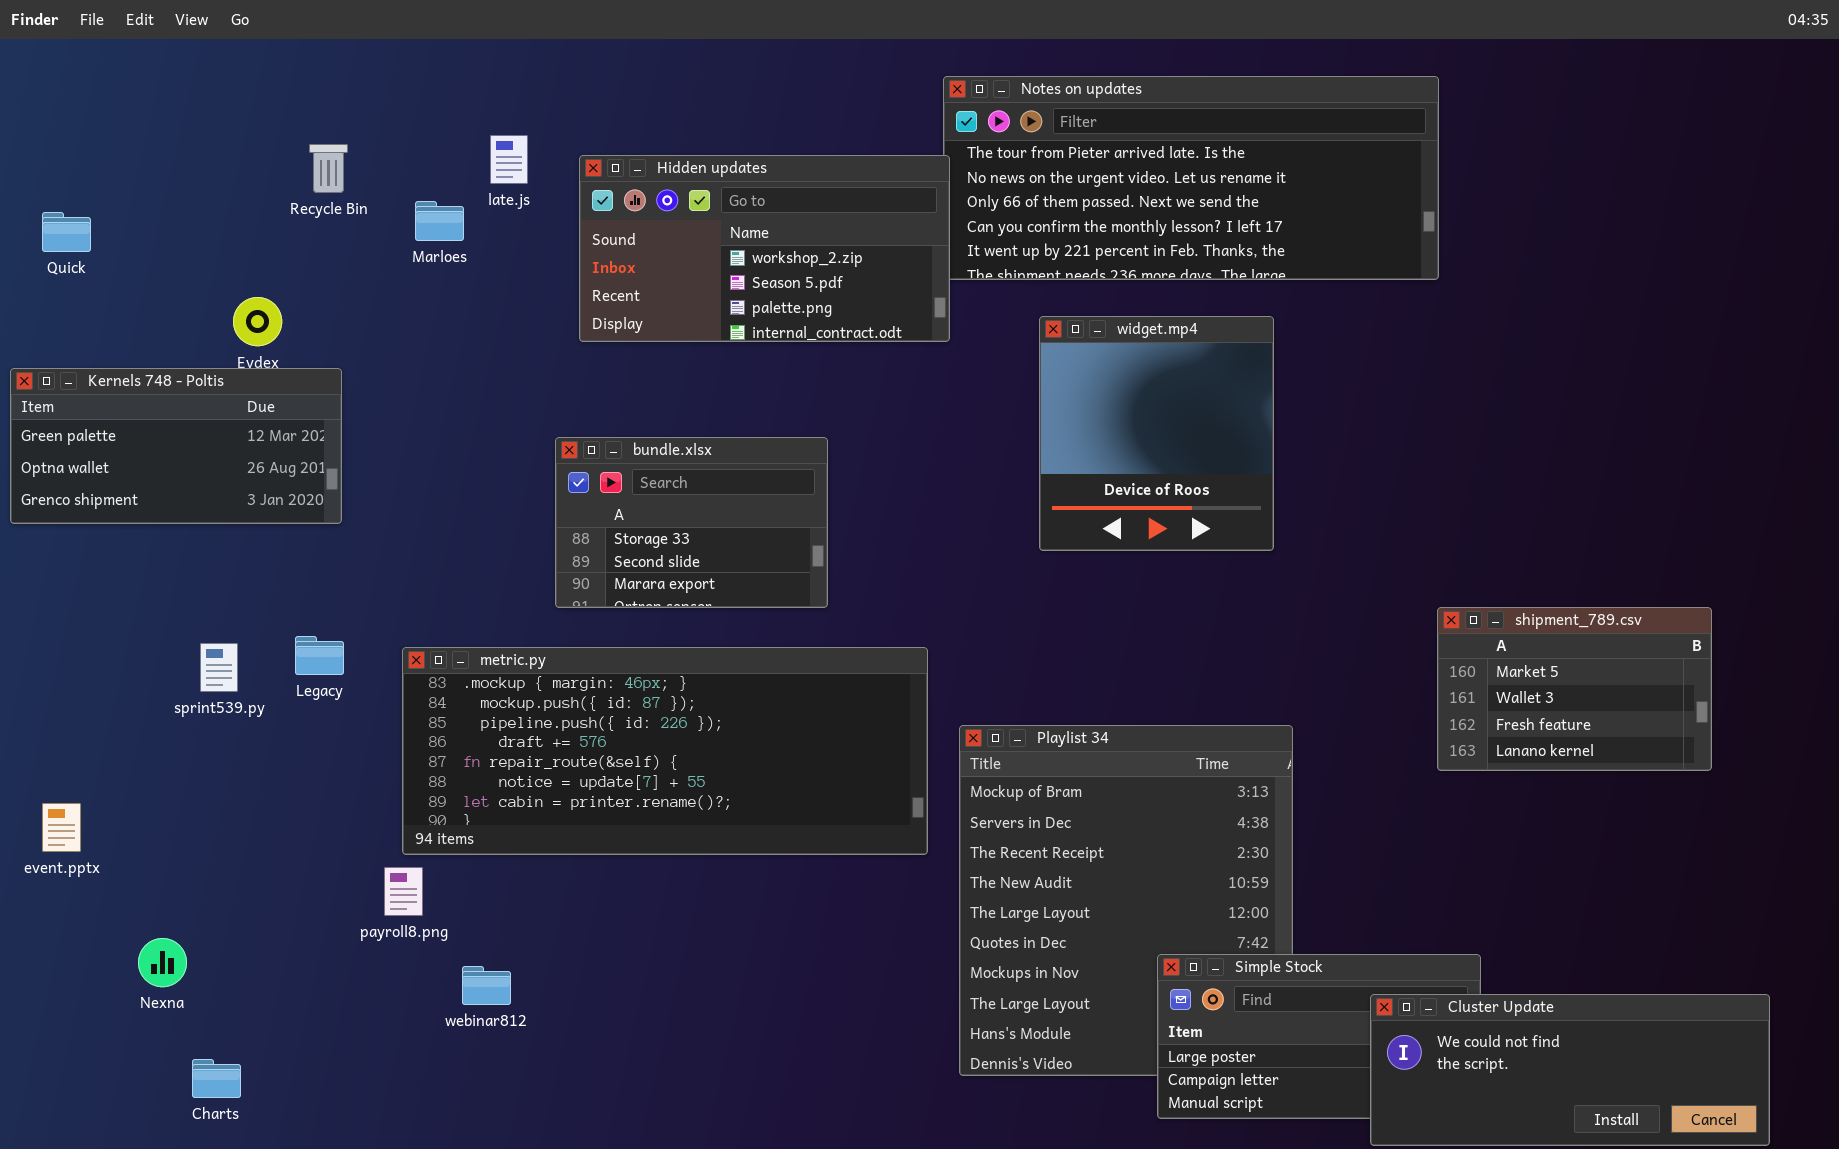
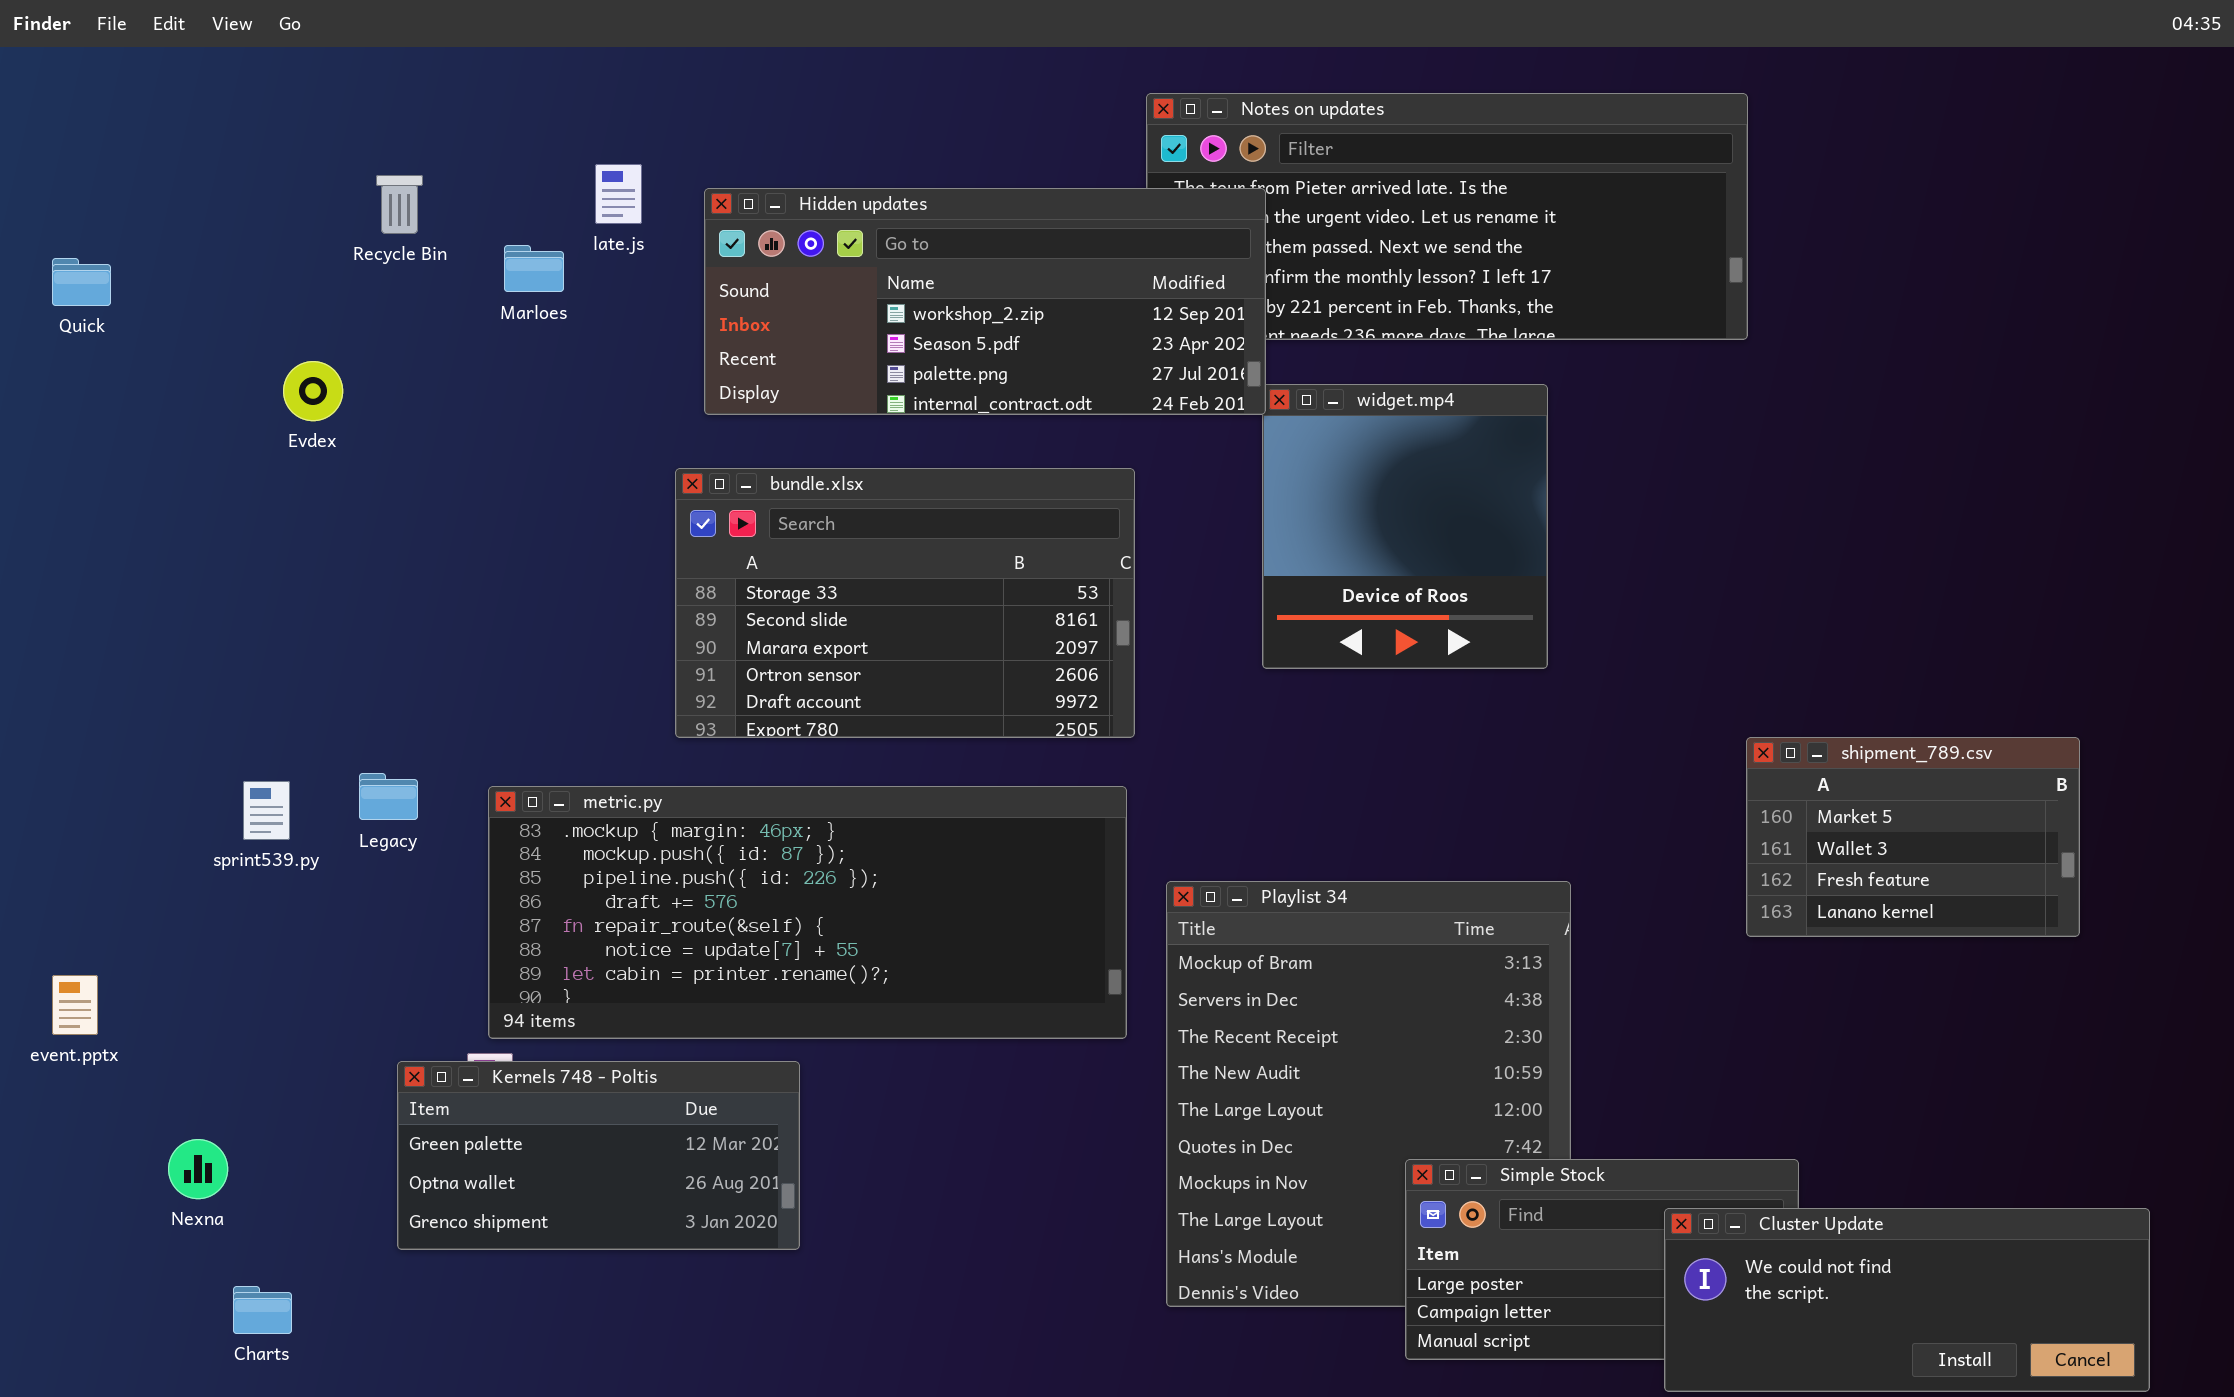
Hidden updates: [579,155,950,342] -> [704,188,1266,415], resized
Kernels 748 - Poltis: [10,368,342,524] -> [397,1061,800,1250], moved
bundle.xlsx: [555,437,828,608] -> [675,468,1135,738], resized

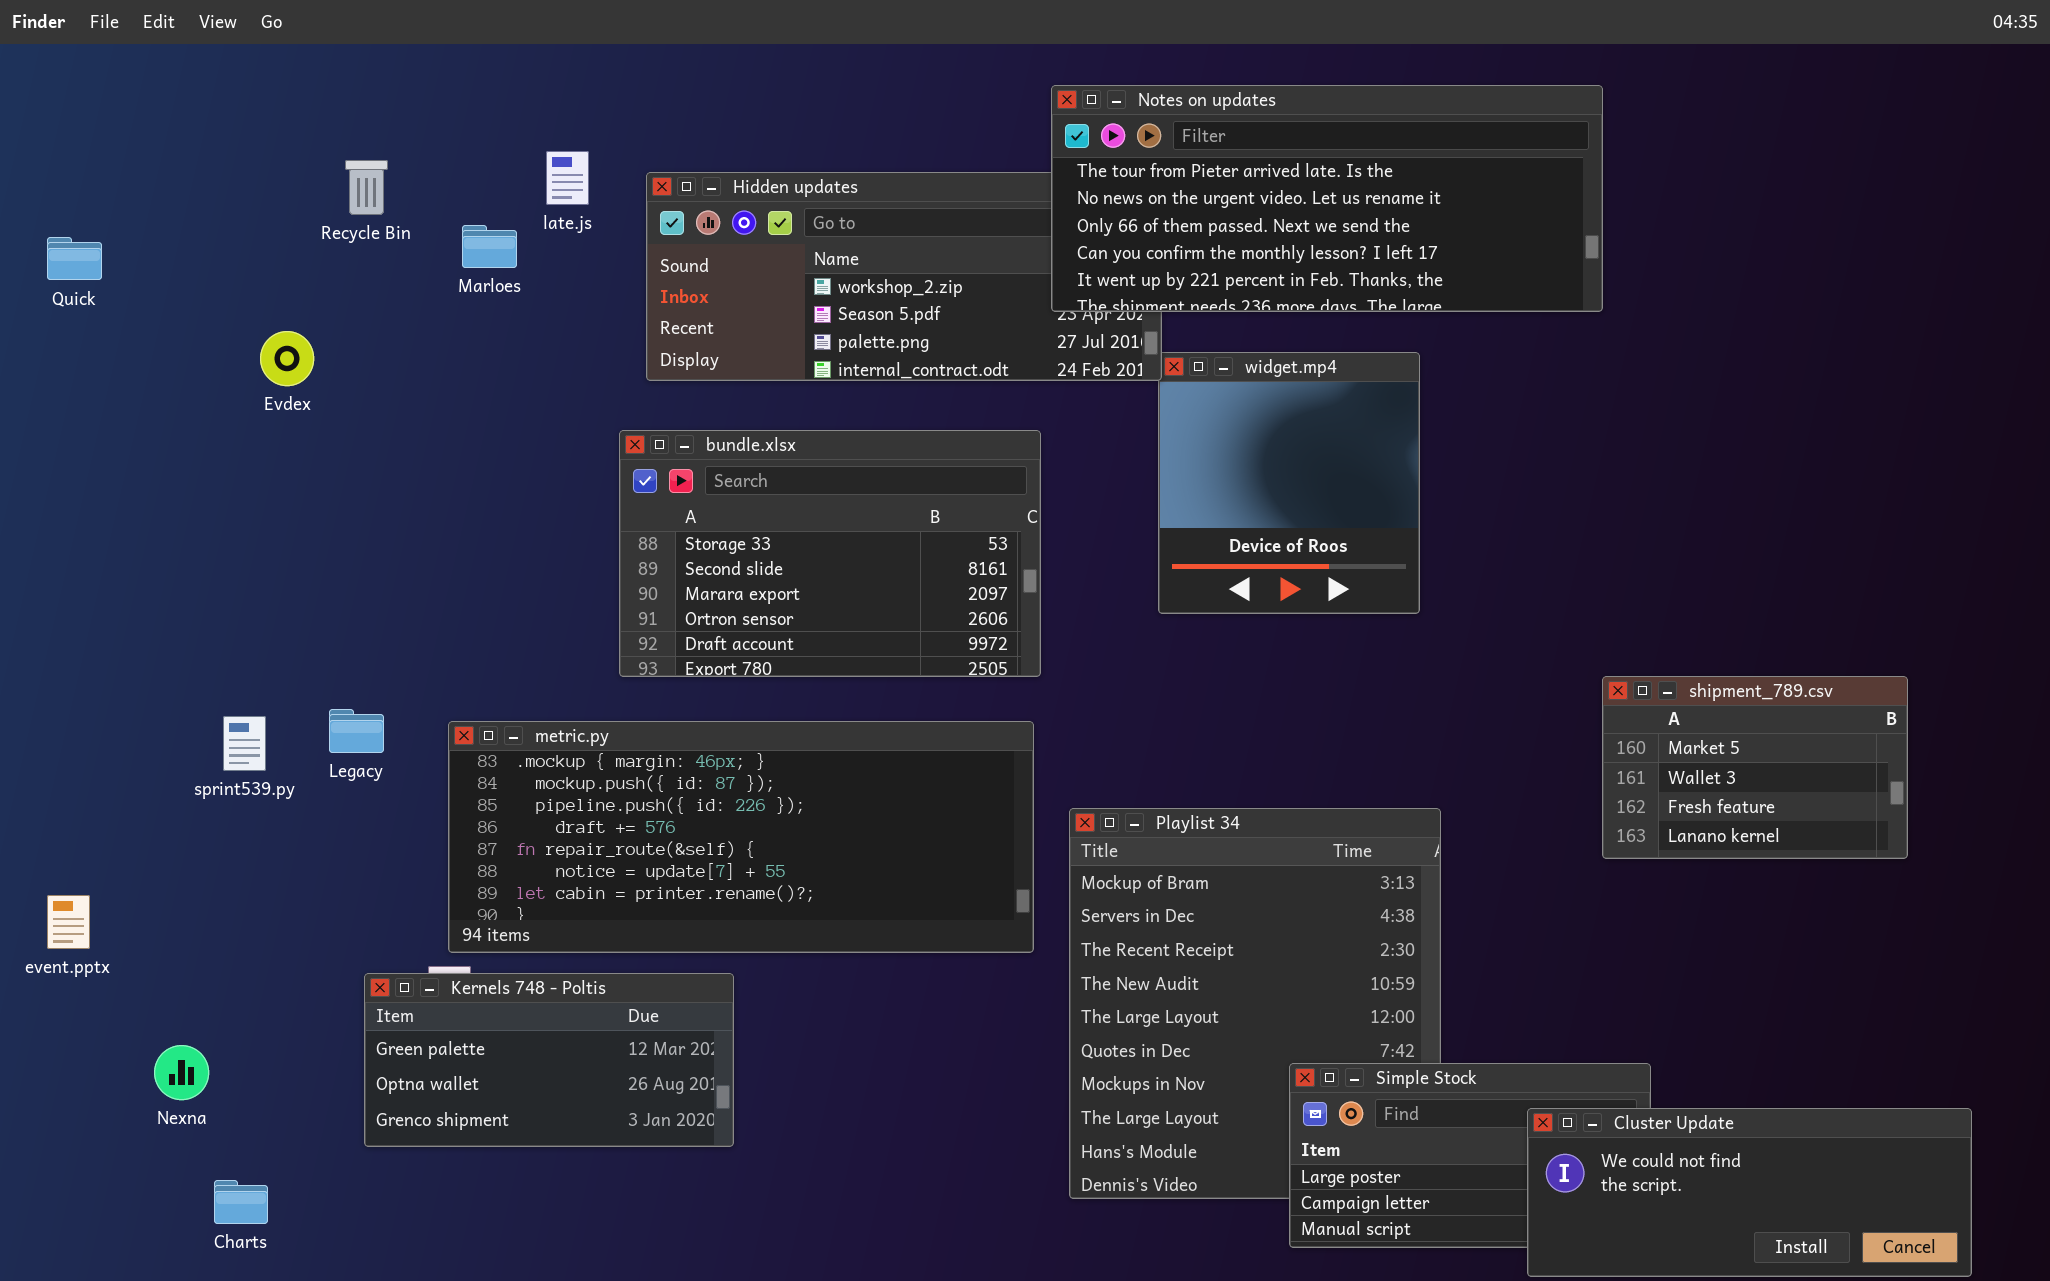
Notes on updates: [1146,93,1748,340] -> [1051,85,1603,312], raised

